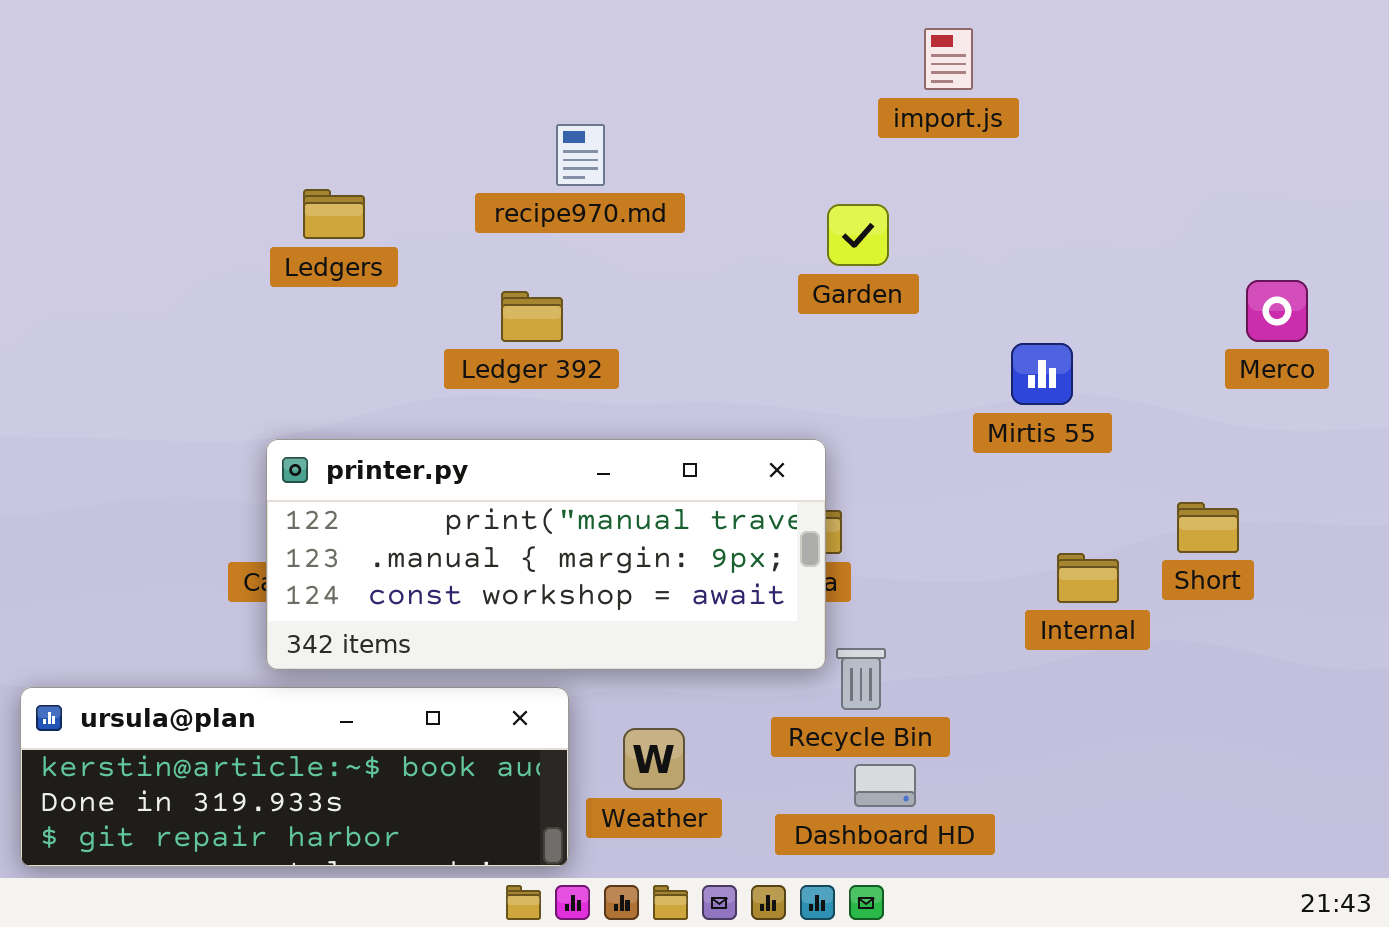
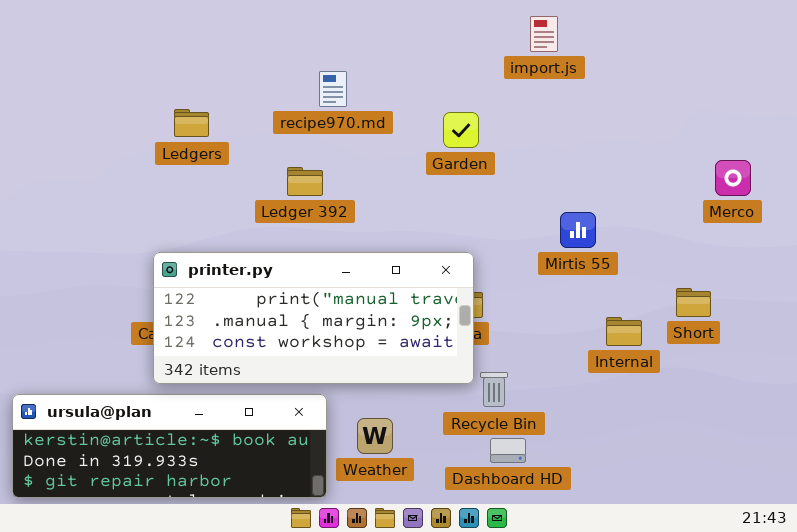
Garden: [827,204,889,266] -> [443,112,479,148], moved
Mirtis 55: [1011,343,1073,405] -> [560,212,596,248], moved

